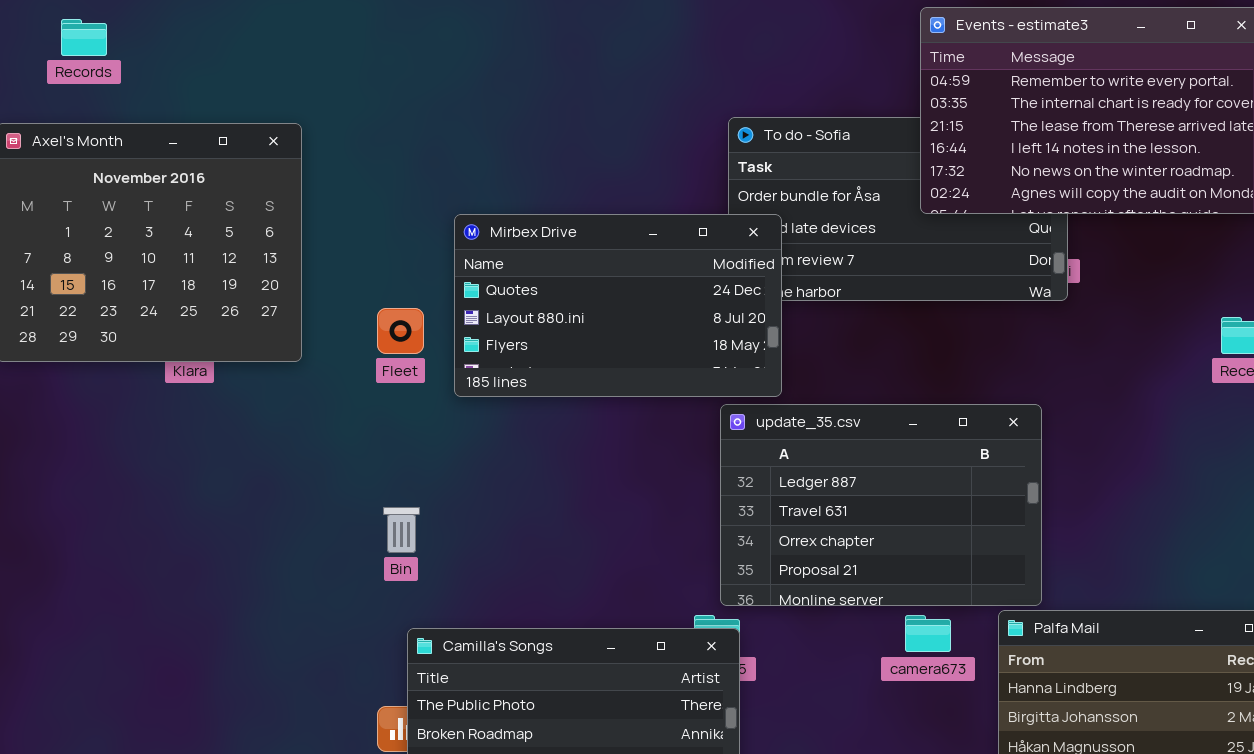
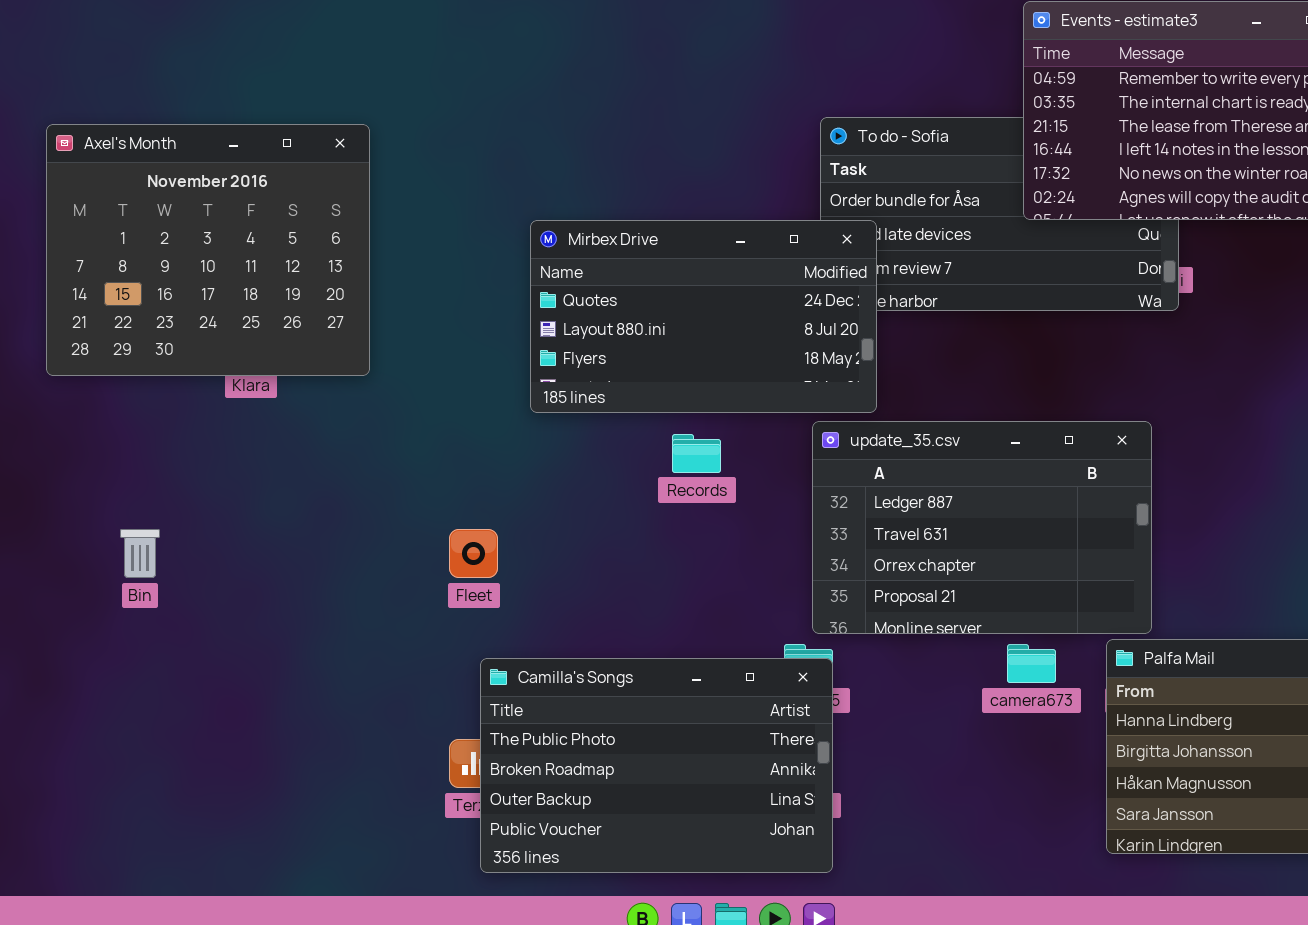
Records: [61,19,107,56] -> [672,434,721,473], moved
Fleet: [377,308,424,354] -> [449,529,498,578], moved
Bin: [383,507,420,553] -> [120,529,160,578], moved

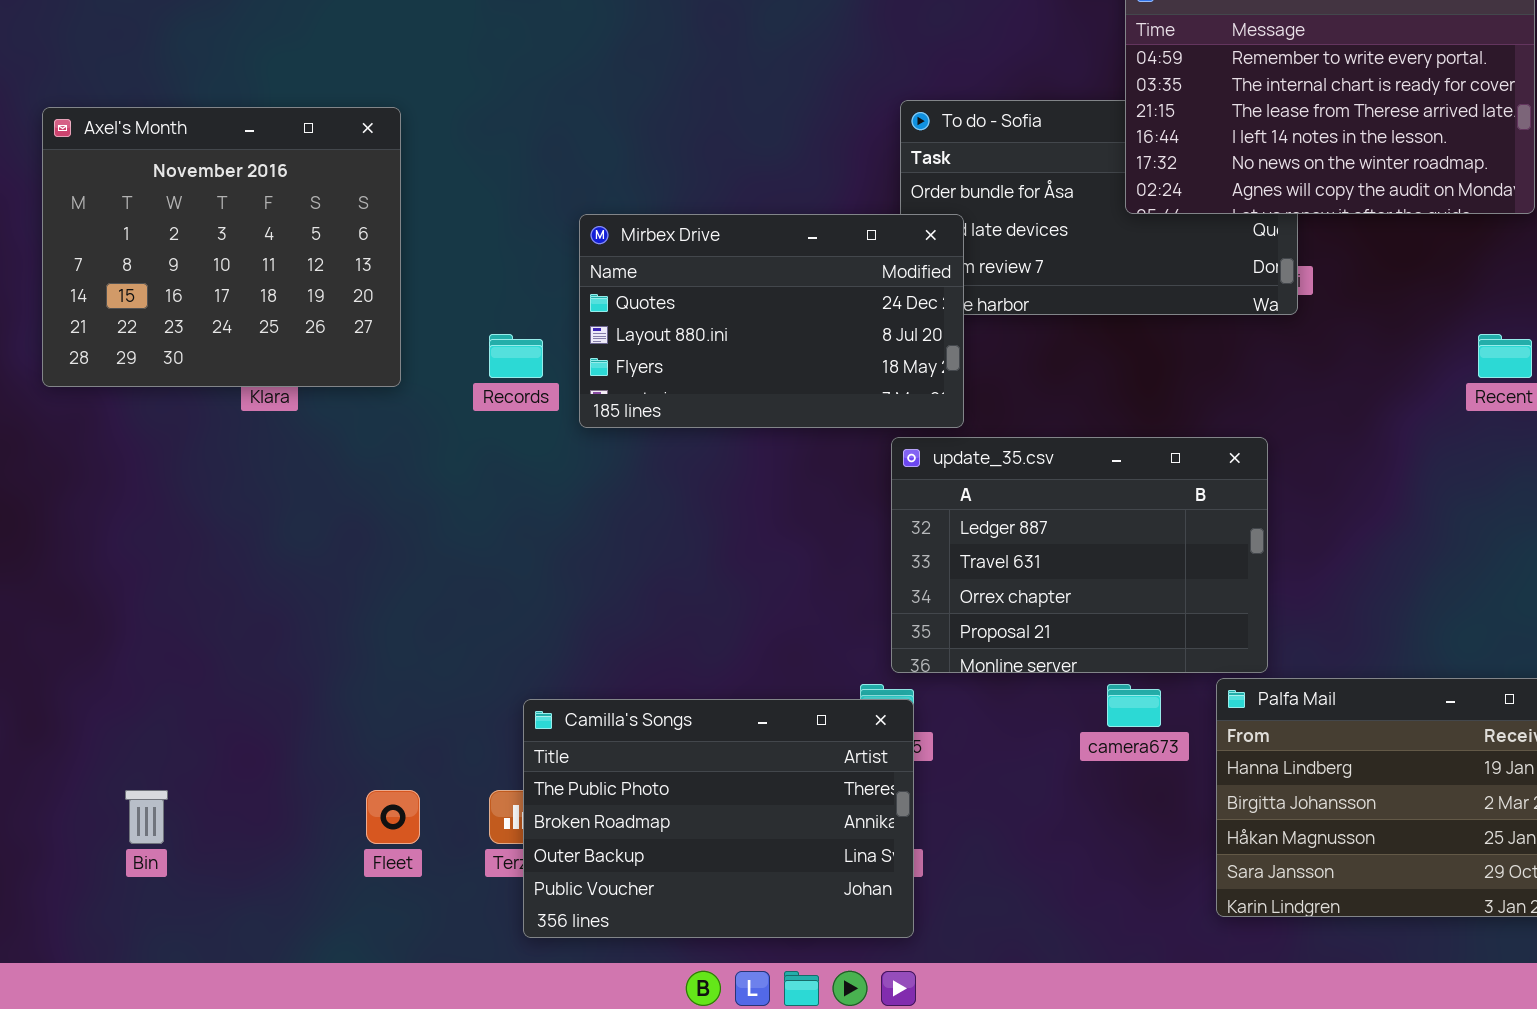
Records: [672,434,721,473] -> [489,334,543,378], moved
Bin: [120,529,160,578] -> [125,790,168,844], moved
Fleet: [449,529,498,578] -> [366,790,420,844], moved

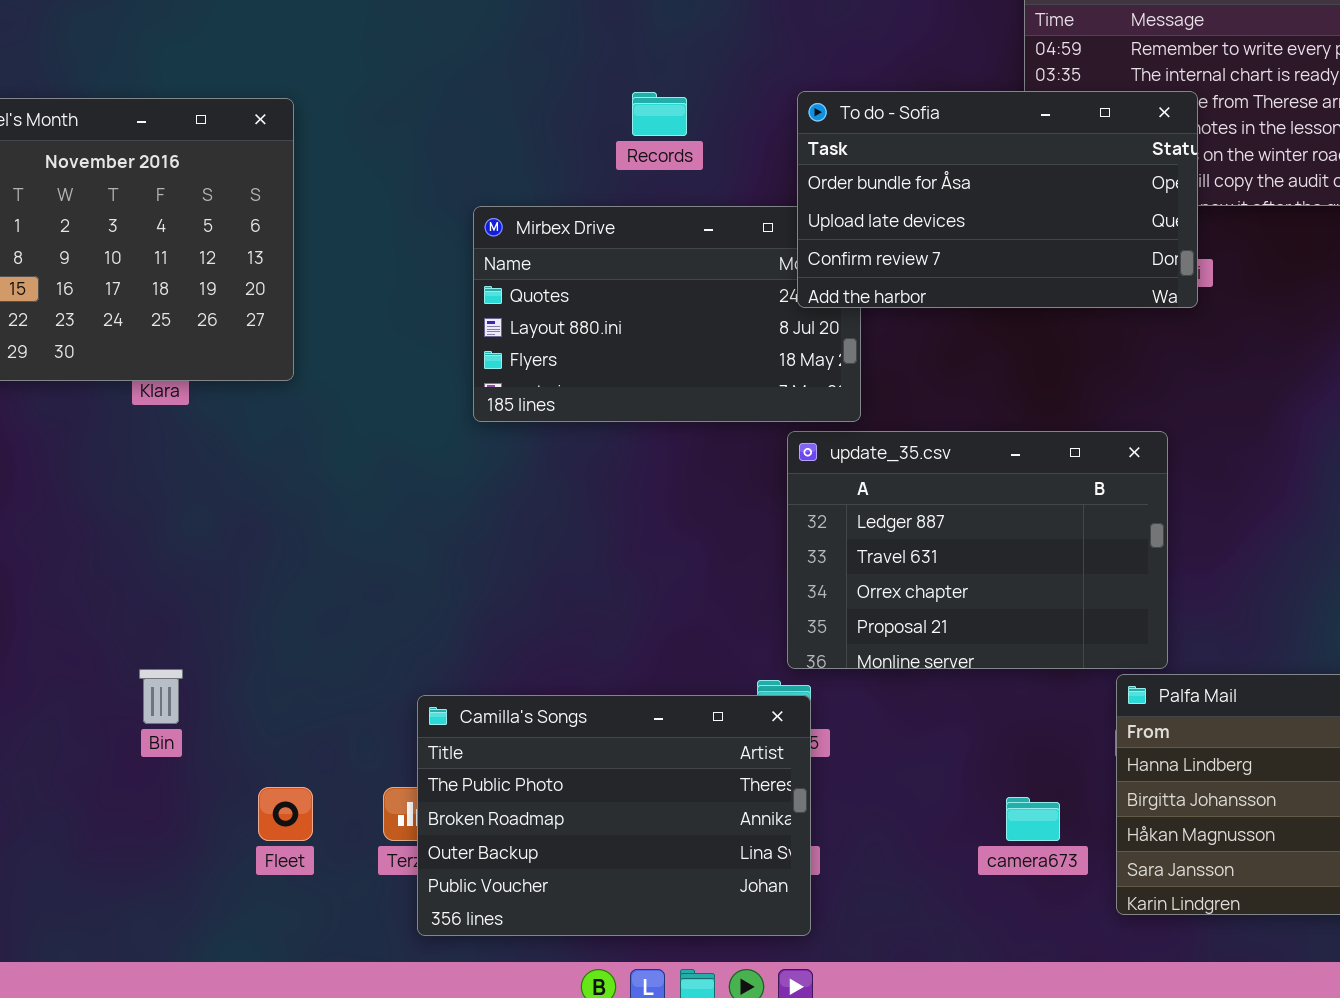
To do - Sofia: [900,100,1298,315] -> [797,91,1198,308], raised
Records: [489,334,543,378] -> [632,92,687,136], moved
camera673: [1107,684,1161,727] -> [1006,797,1060,841], moved
Bin: [125,790,168,844] -> [139,669,183,724], moved

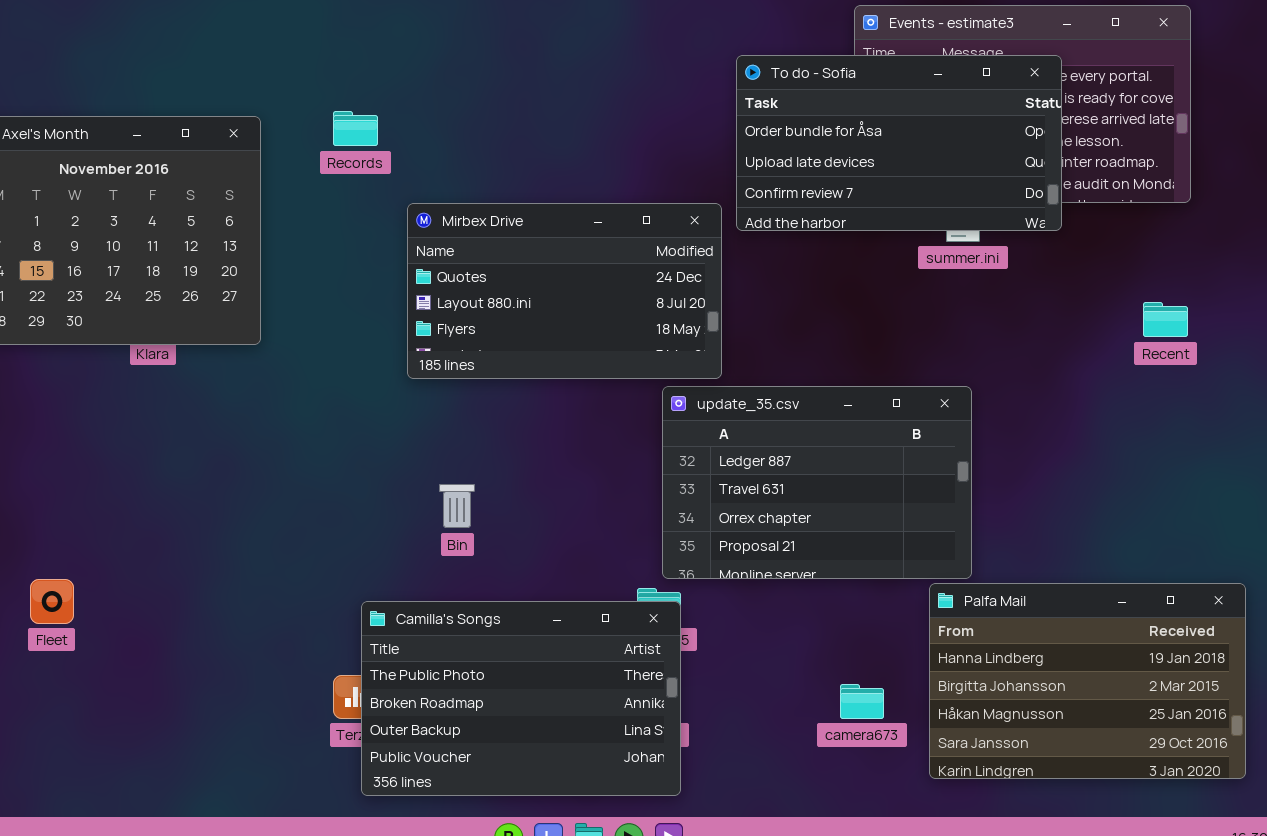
To do - Sofia: [797,91,1198,308] -> [736,55,1062,231], moved
Records: [632,92,687,136] -> [333,111,378,146], moved
Bin: [139,669,183,724] -> [439,484,475,528], moved
Fleet: [258,787,313,841] -> [30,579,74,624], moved

